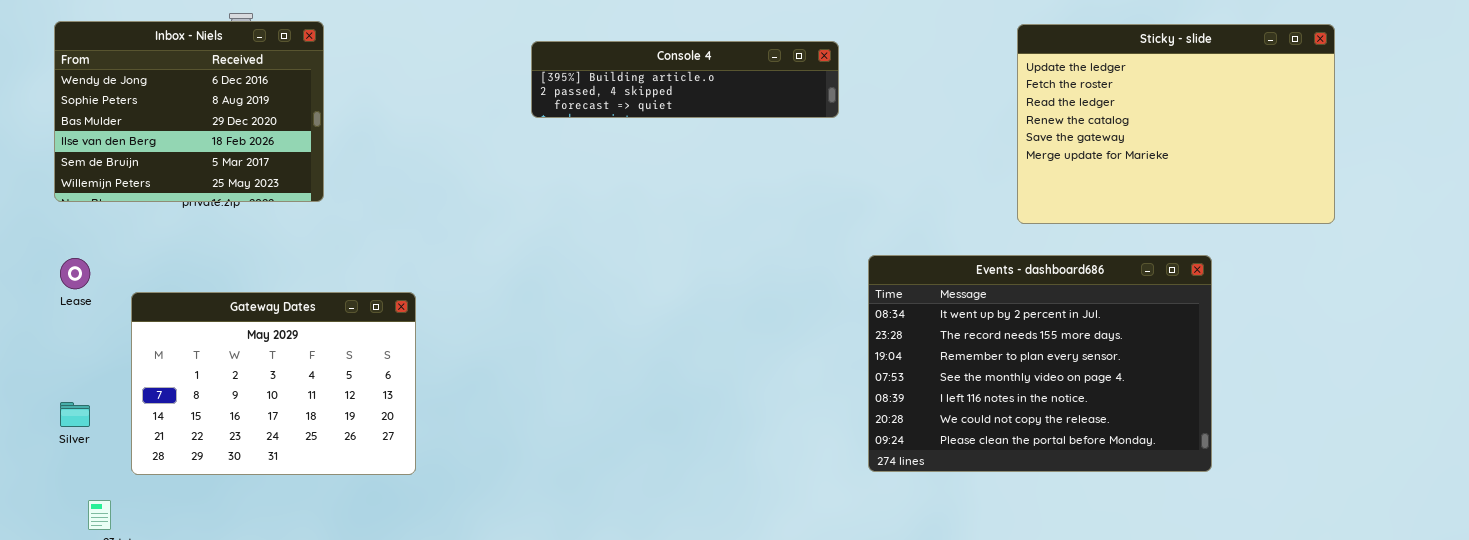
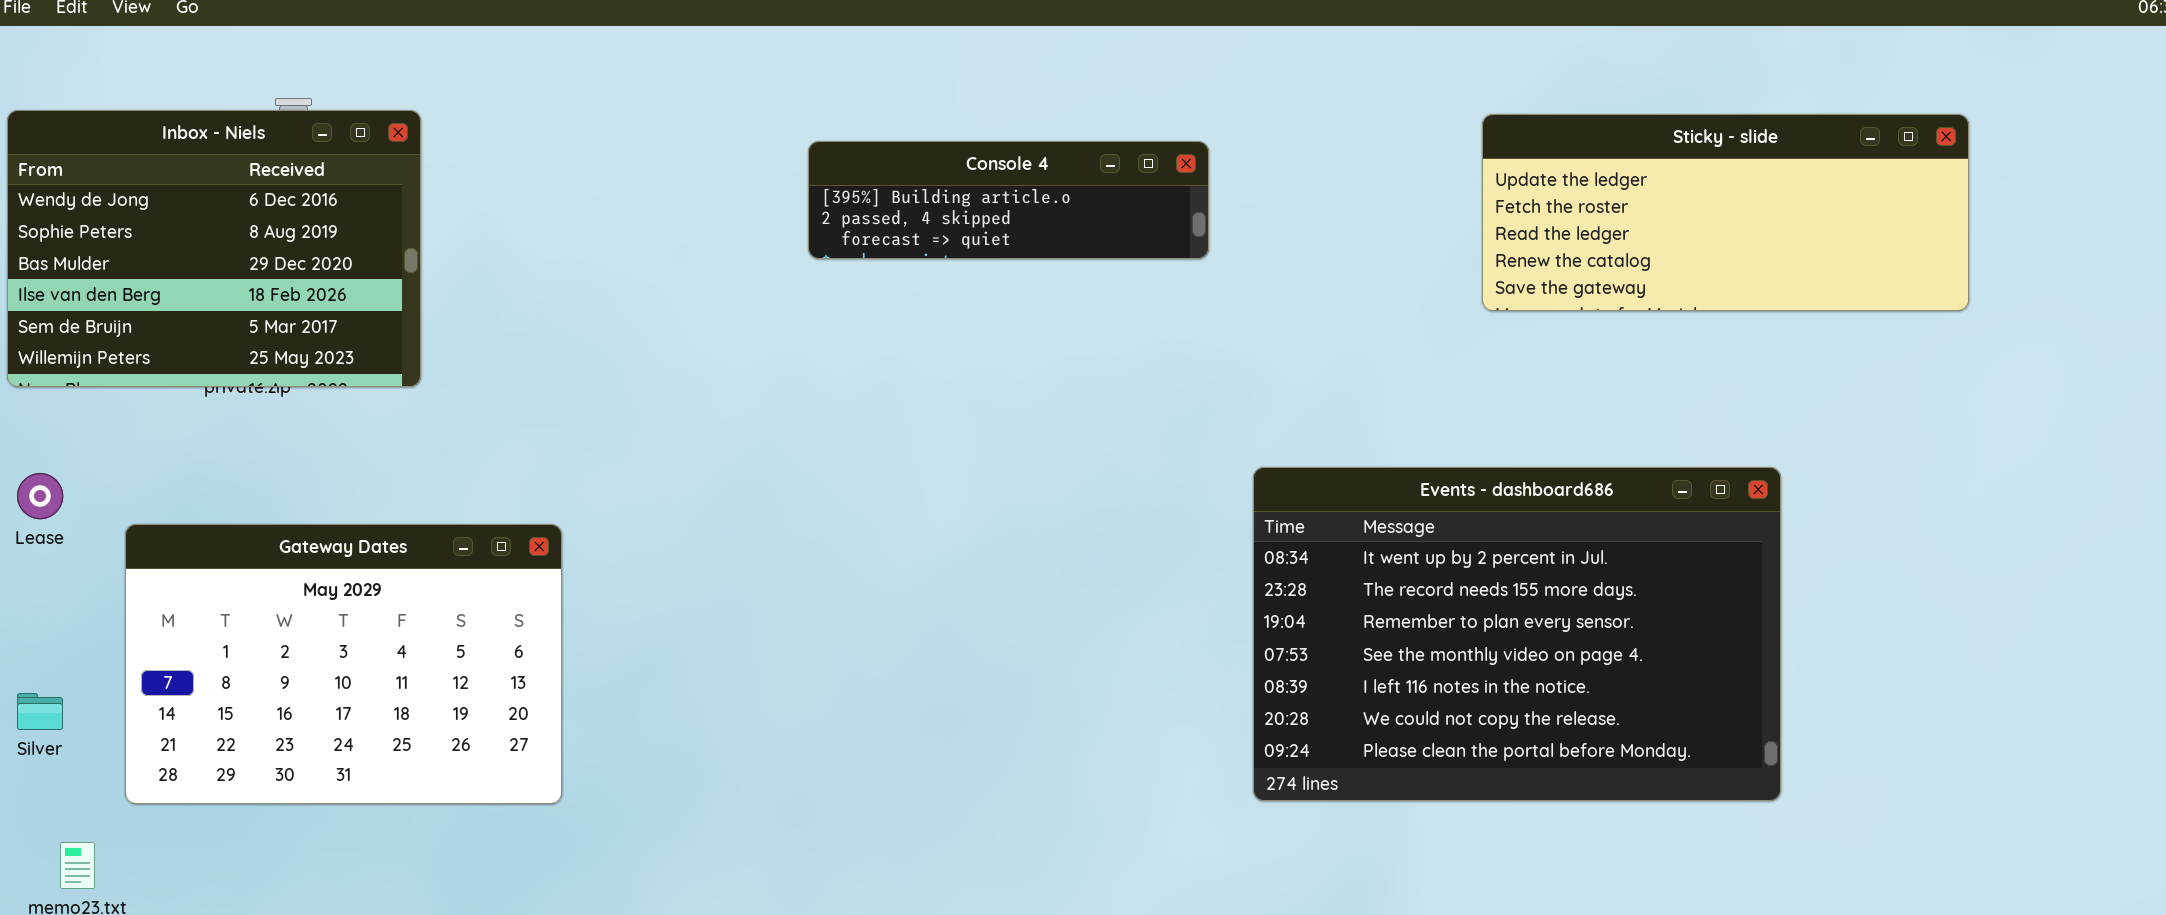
Sticky - slide: [1017,24,1335,224] -> [1482,114,1969,311], resized
Console 4: [531,41,839,118] -> [808,141,1209,259], resized

